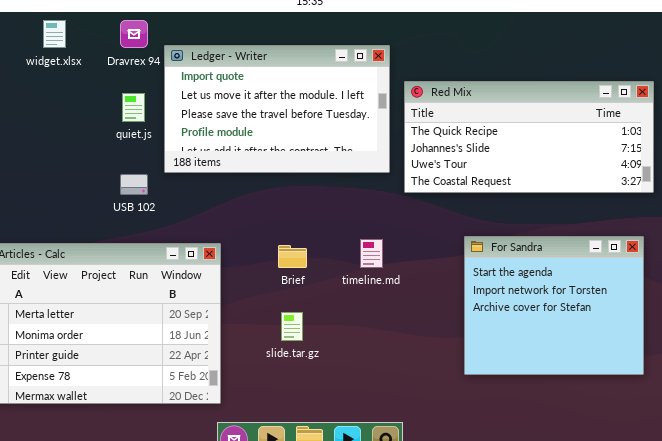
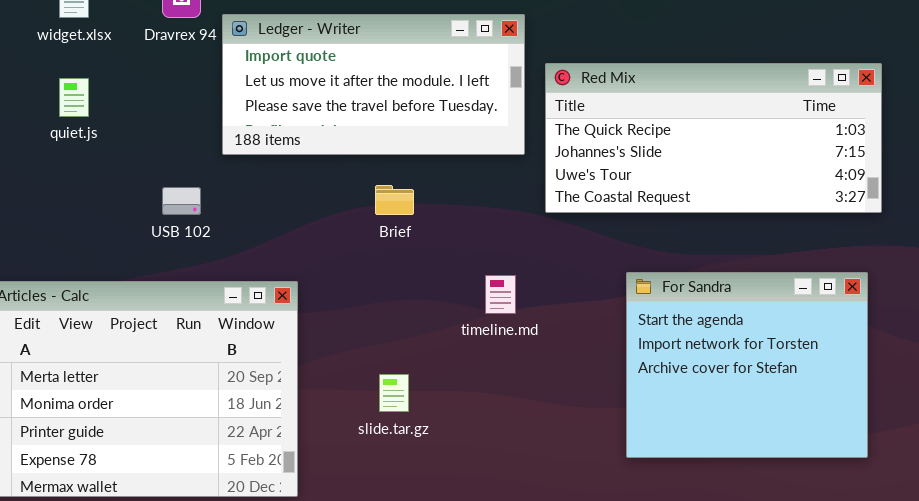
Ledger - Writer: [164,45,390,173] -> [222,14,525,155], resized
quiet.js: [122,93,145,122] -> [59,78,89,117], moved
Brief: [278,245,307,268] -> [375,185,414,215], moved

